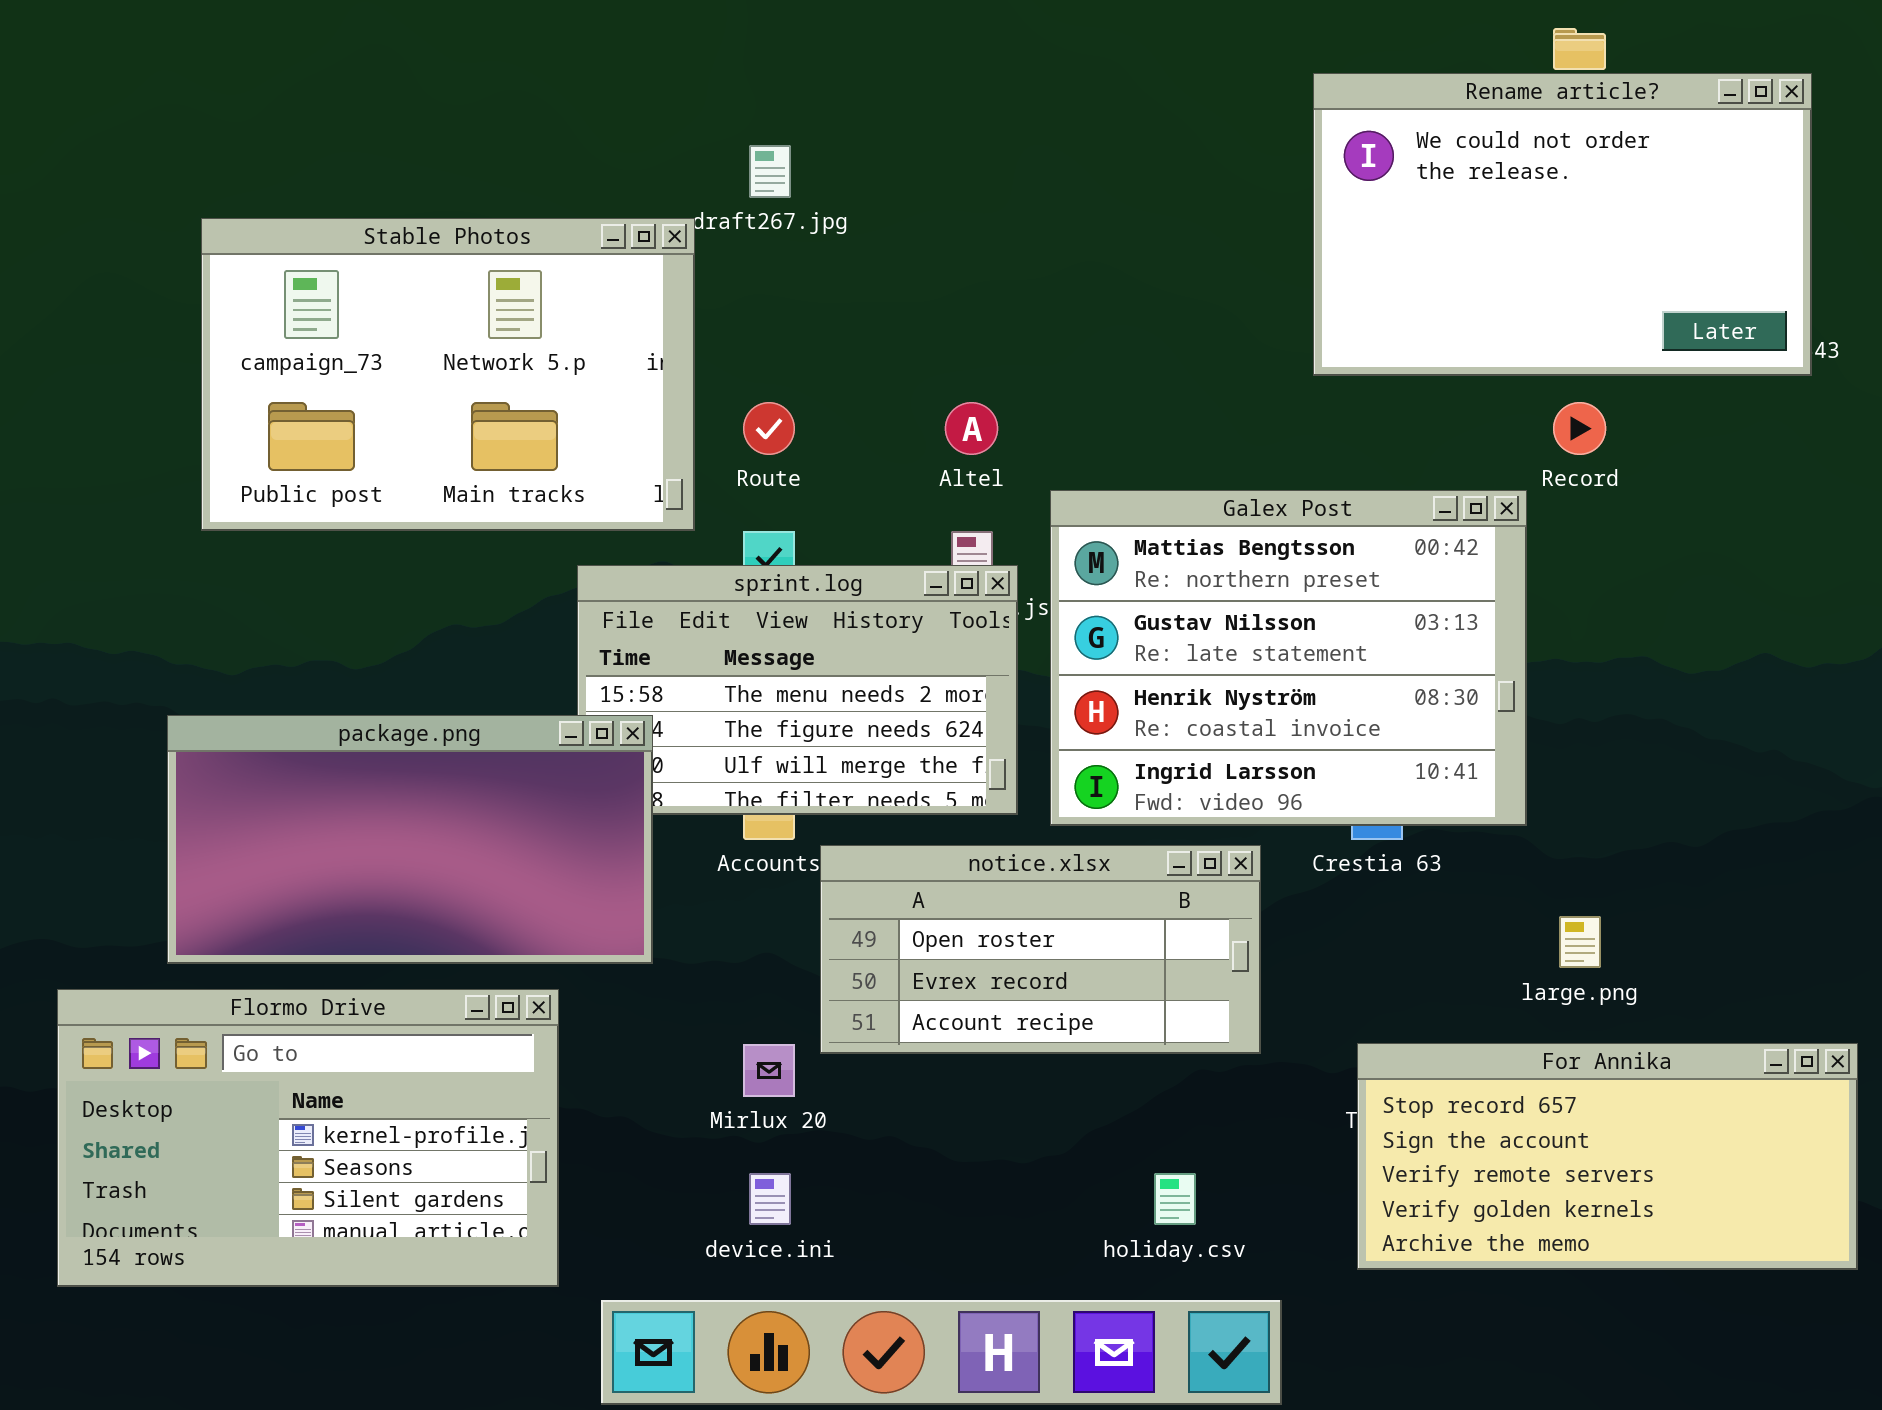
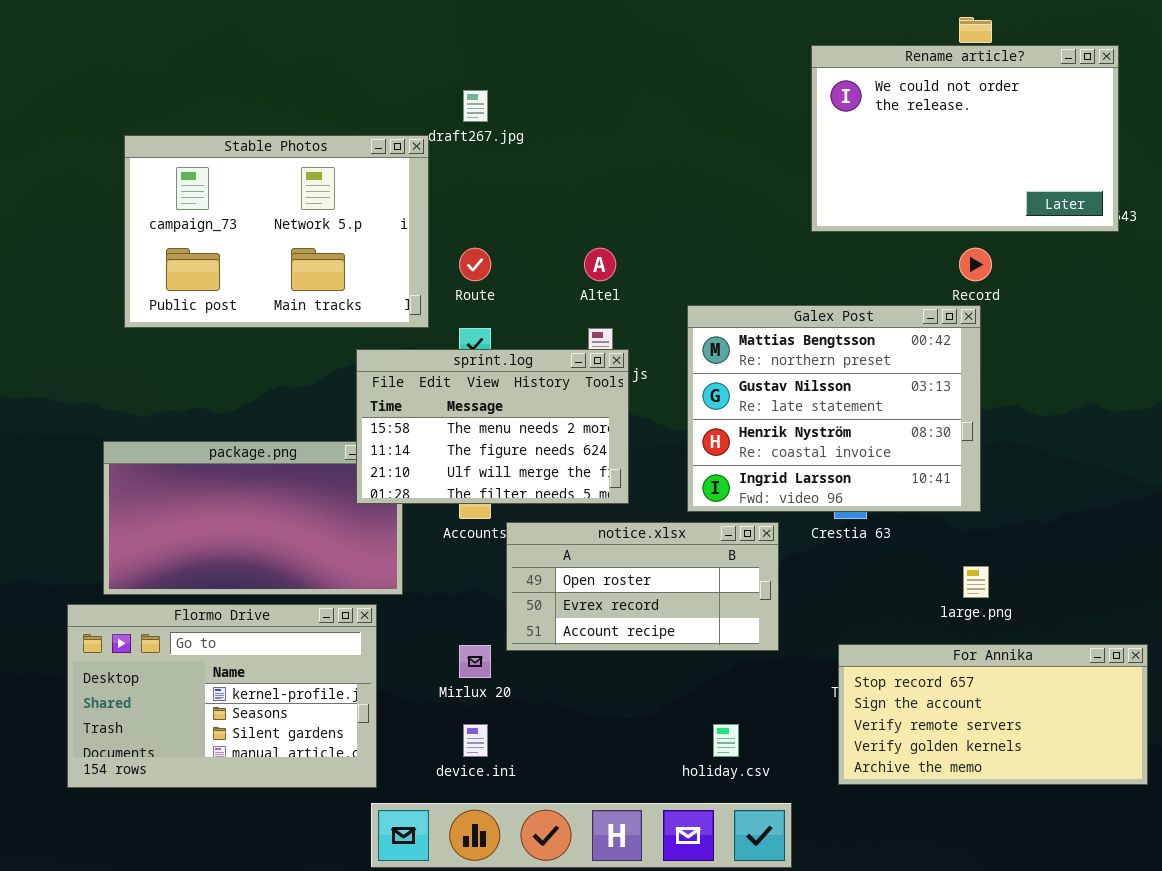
Galex Post: [1050,490,1527,826] -> [687,305,981,512], moved
sprint.log: [577,565,1018,815] -> [356,349,629,504], raised
Flormo Drive: [57,989,559,1287] -> [67,604,377,788], moved

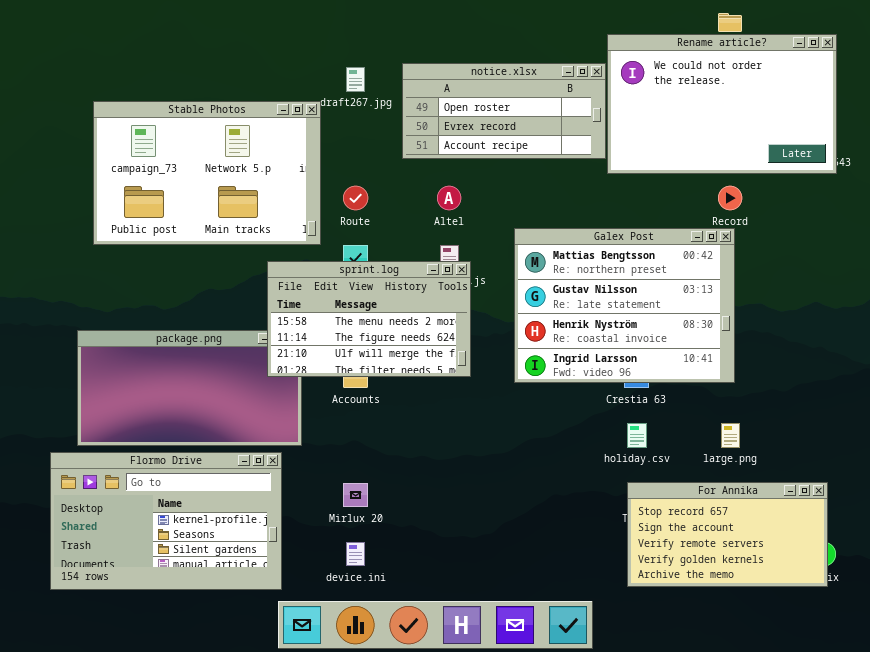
notice.xlsx: [506,522,779,651] -> [402,63,606,159], moved
For Annika: [838,644,1148,785] -> [627,482,828,587], resized
holiday.csv: [713,724,739,757] -> [627,423,647,448], moved

